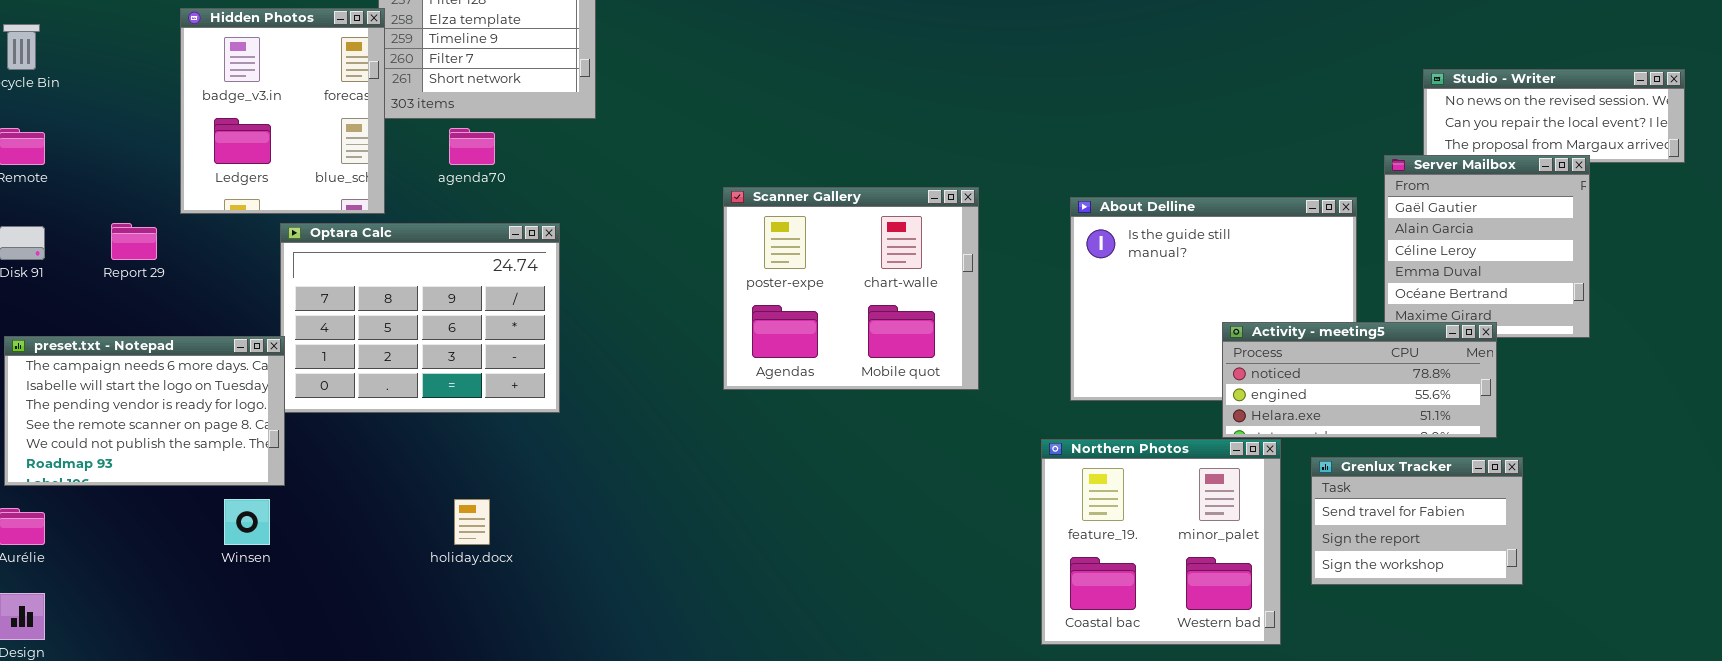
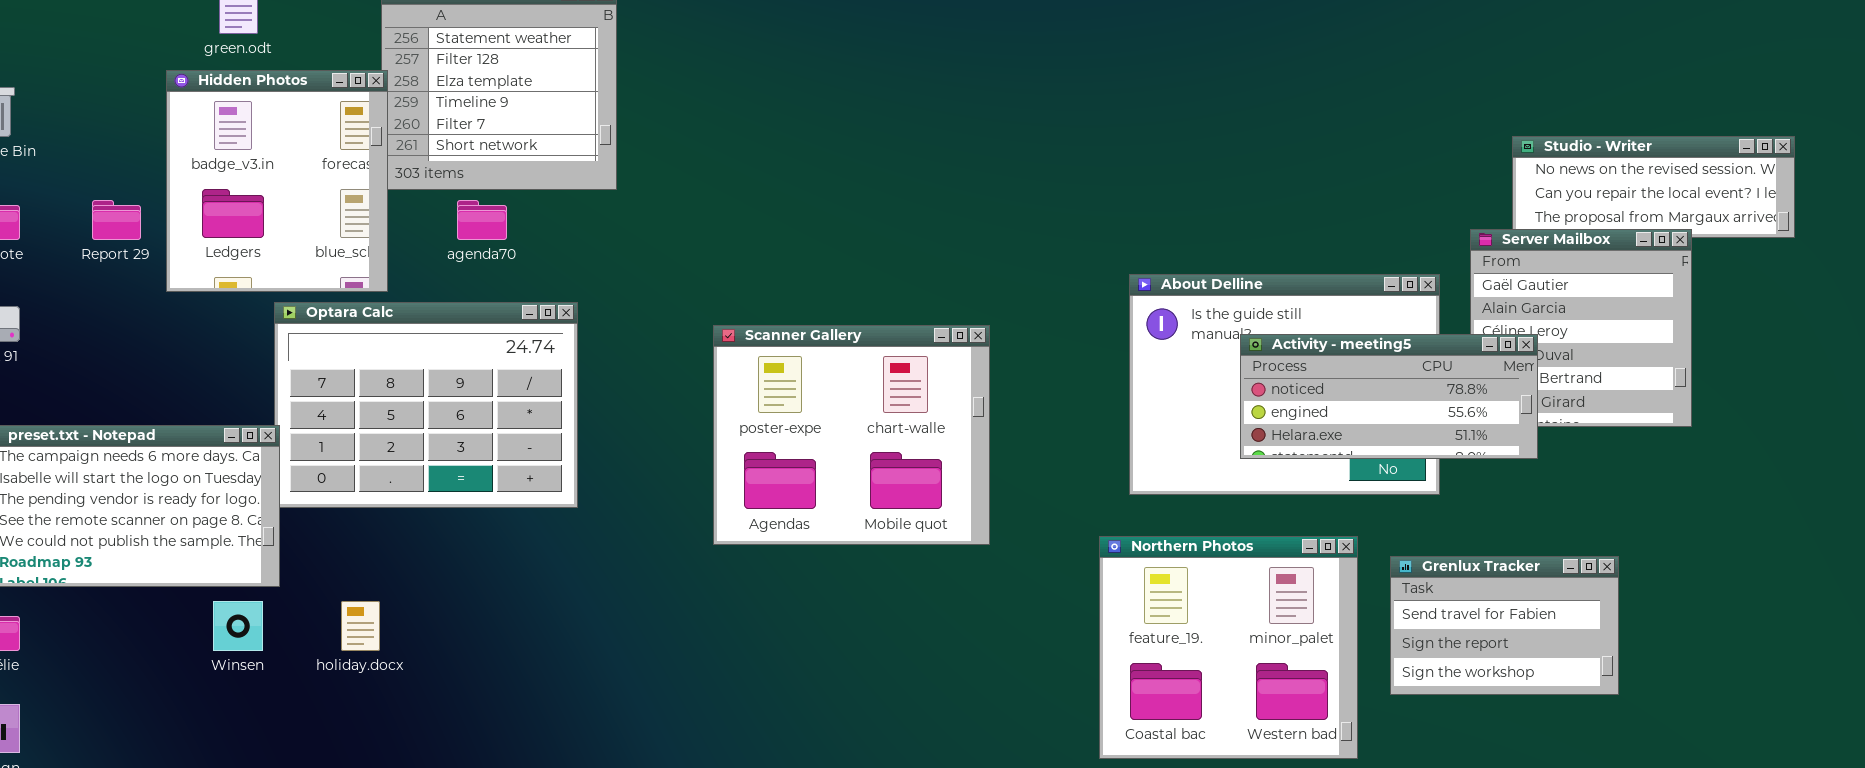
Scanner Gallery: [723,187,979,390] -> [713,325,990,545], moved
Report 29: [111,223,157,260] -> [92,200,141,240], moved
Activity - meeting5: [1222,322,1497,438] -> [1240,334,1538,459], moved
holiday.docx: [454,499,490,545] -> [341,601,380,651], moved

